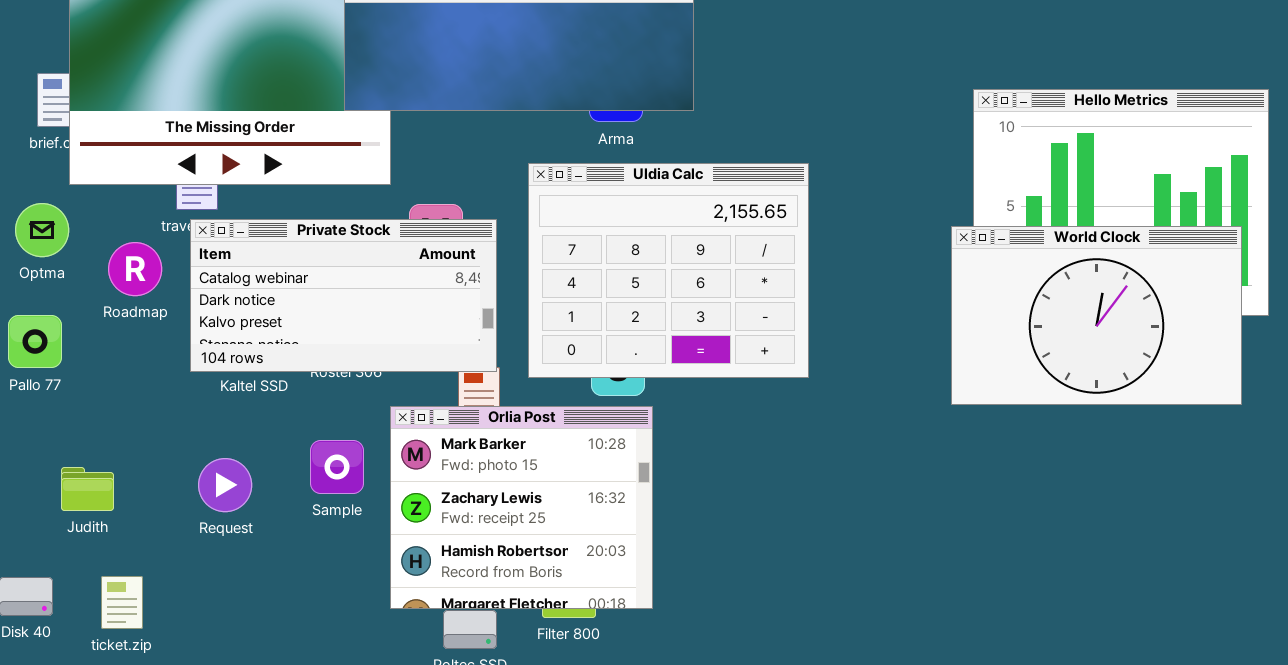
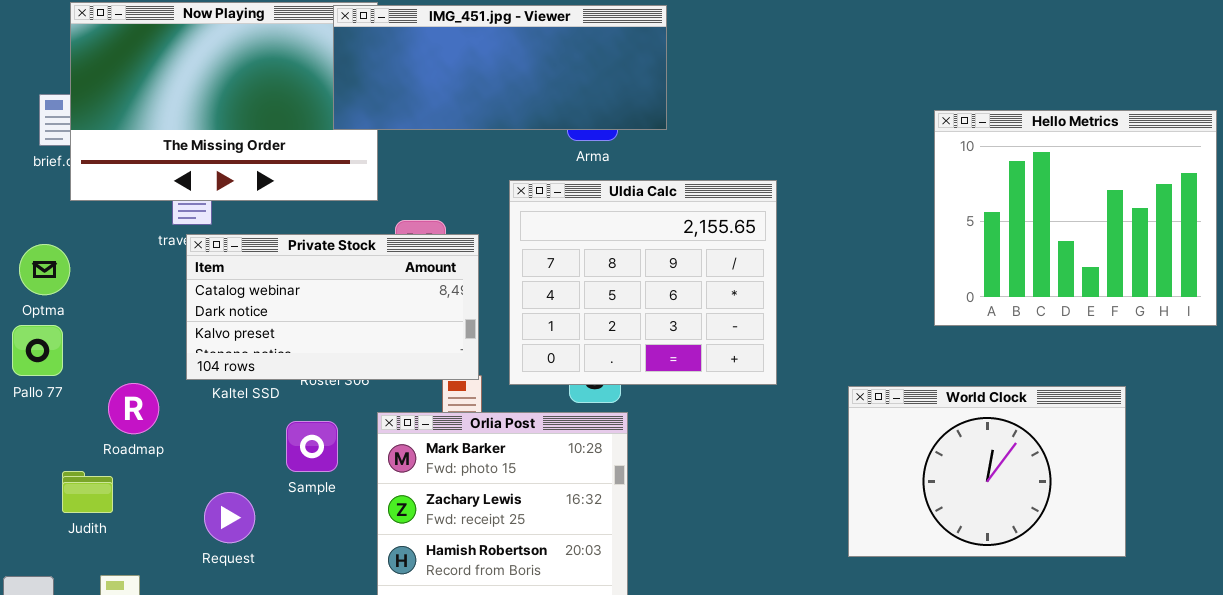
Optma: [15,203,69,257] -> [19,244,70,295], moved
World Clock: [951,226,1242,405] -> [848,386,1126,557], moved
Roadmap: [108,242,162,296] -> [108,383,159,434], moved
Sample: [310,440,364,494] -> [286,421,338,472], moved
Request: [198,458,252,512] -> [204,492,255,543], moved

